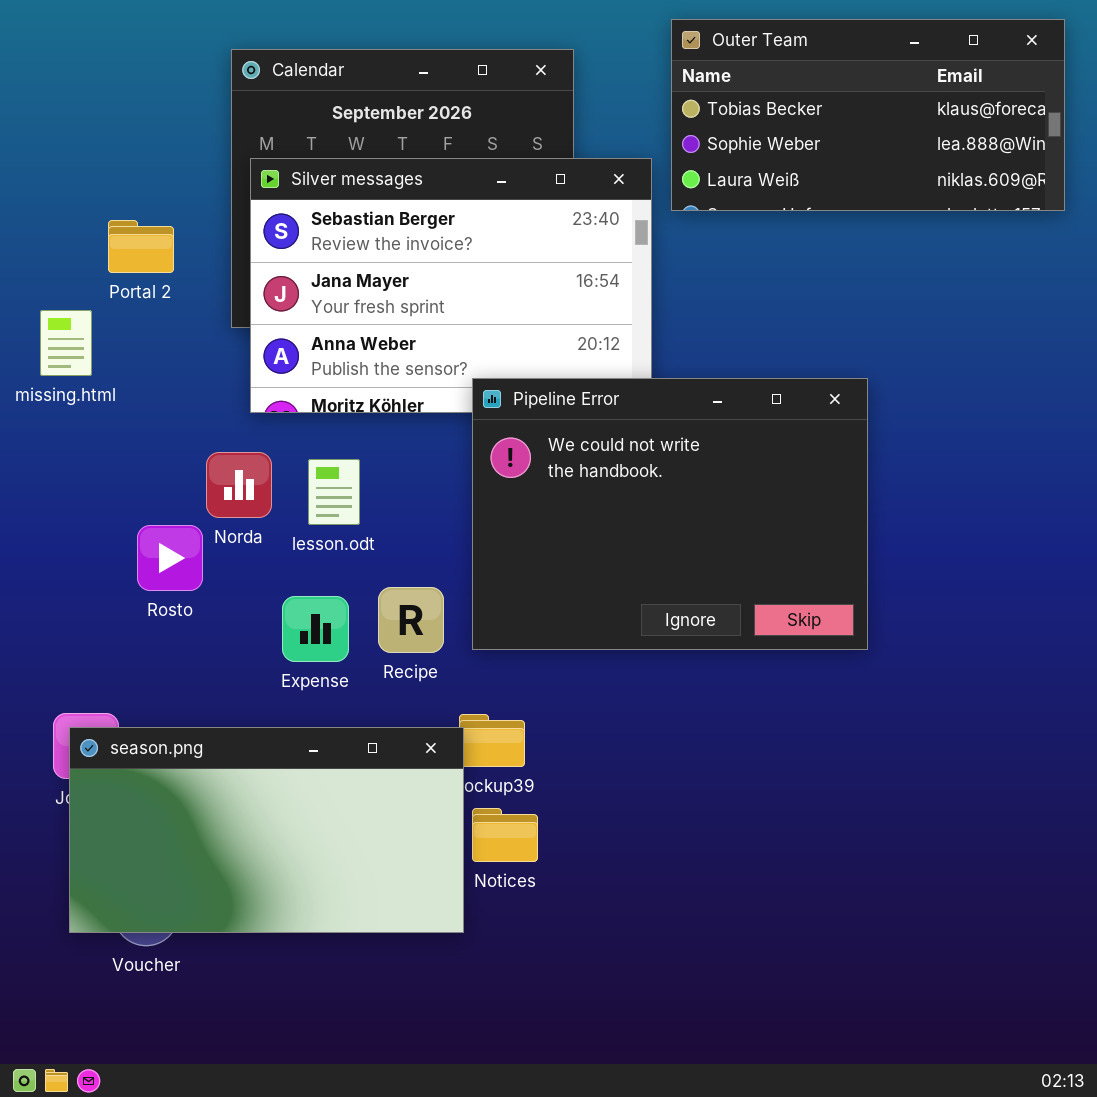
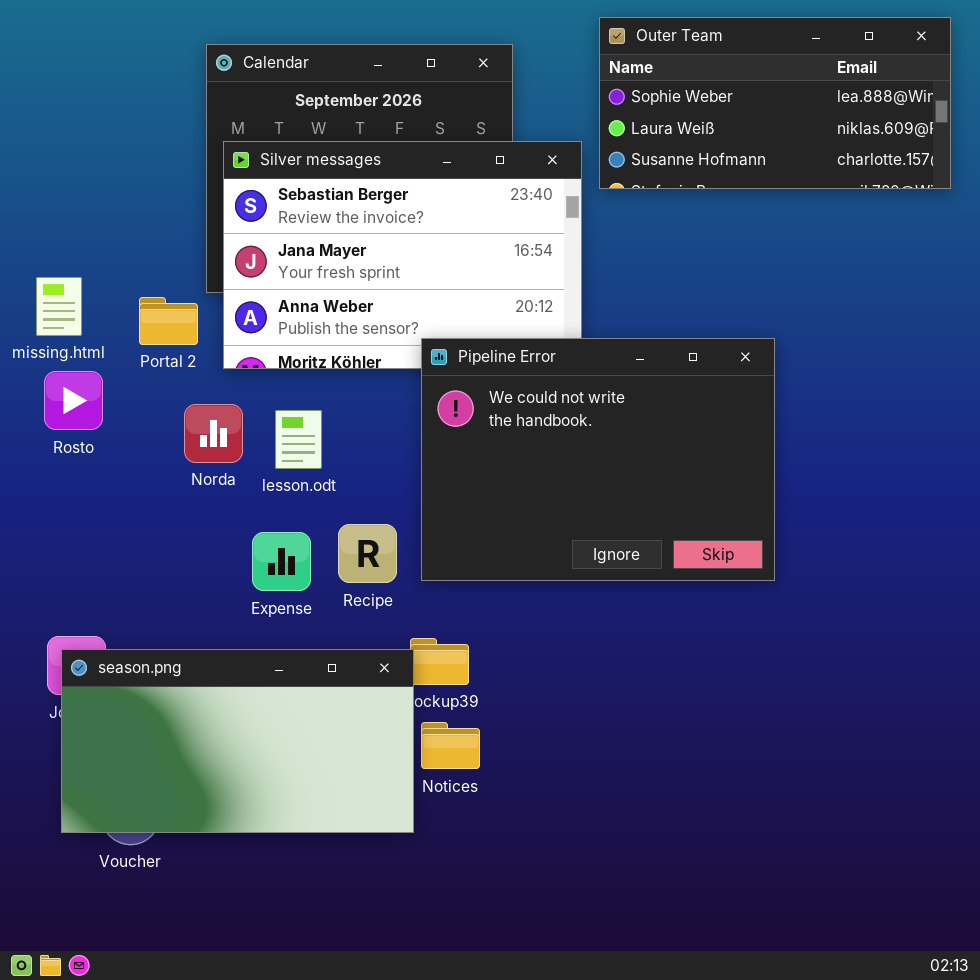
Outer Team: [671,19,1065,211] -> [599,17,951,189], scrolled down 1 row
Portal 2: [108,220,174,273] -> [139,297,198,345], moved
Rosto: [137,525,203,591] -> [44,371,103,430], moved

